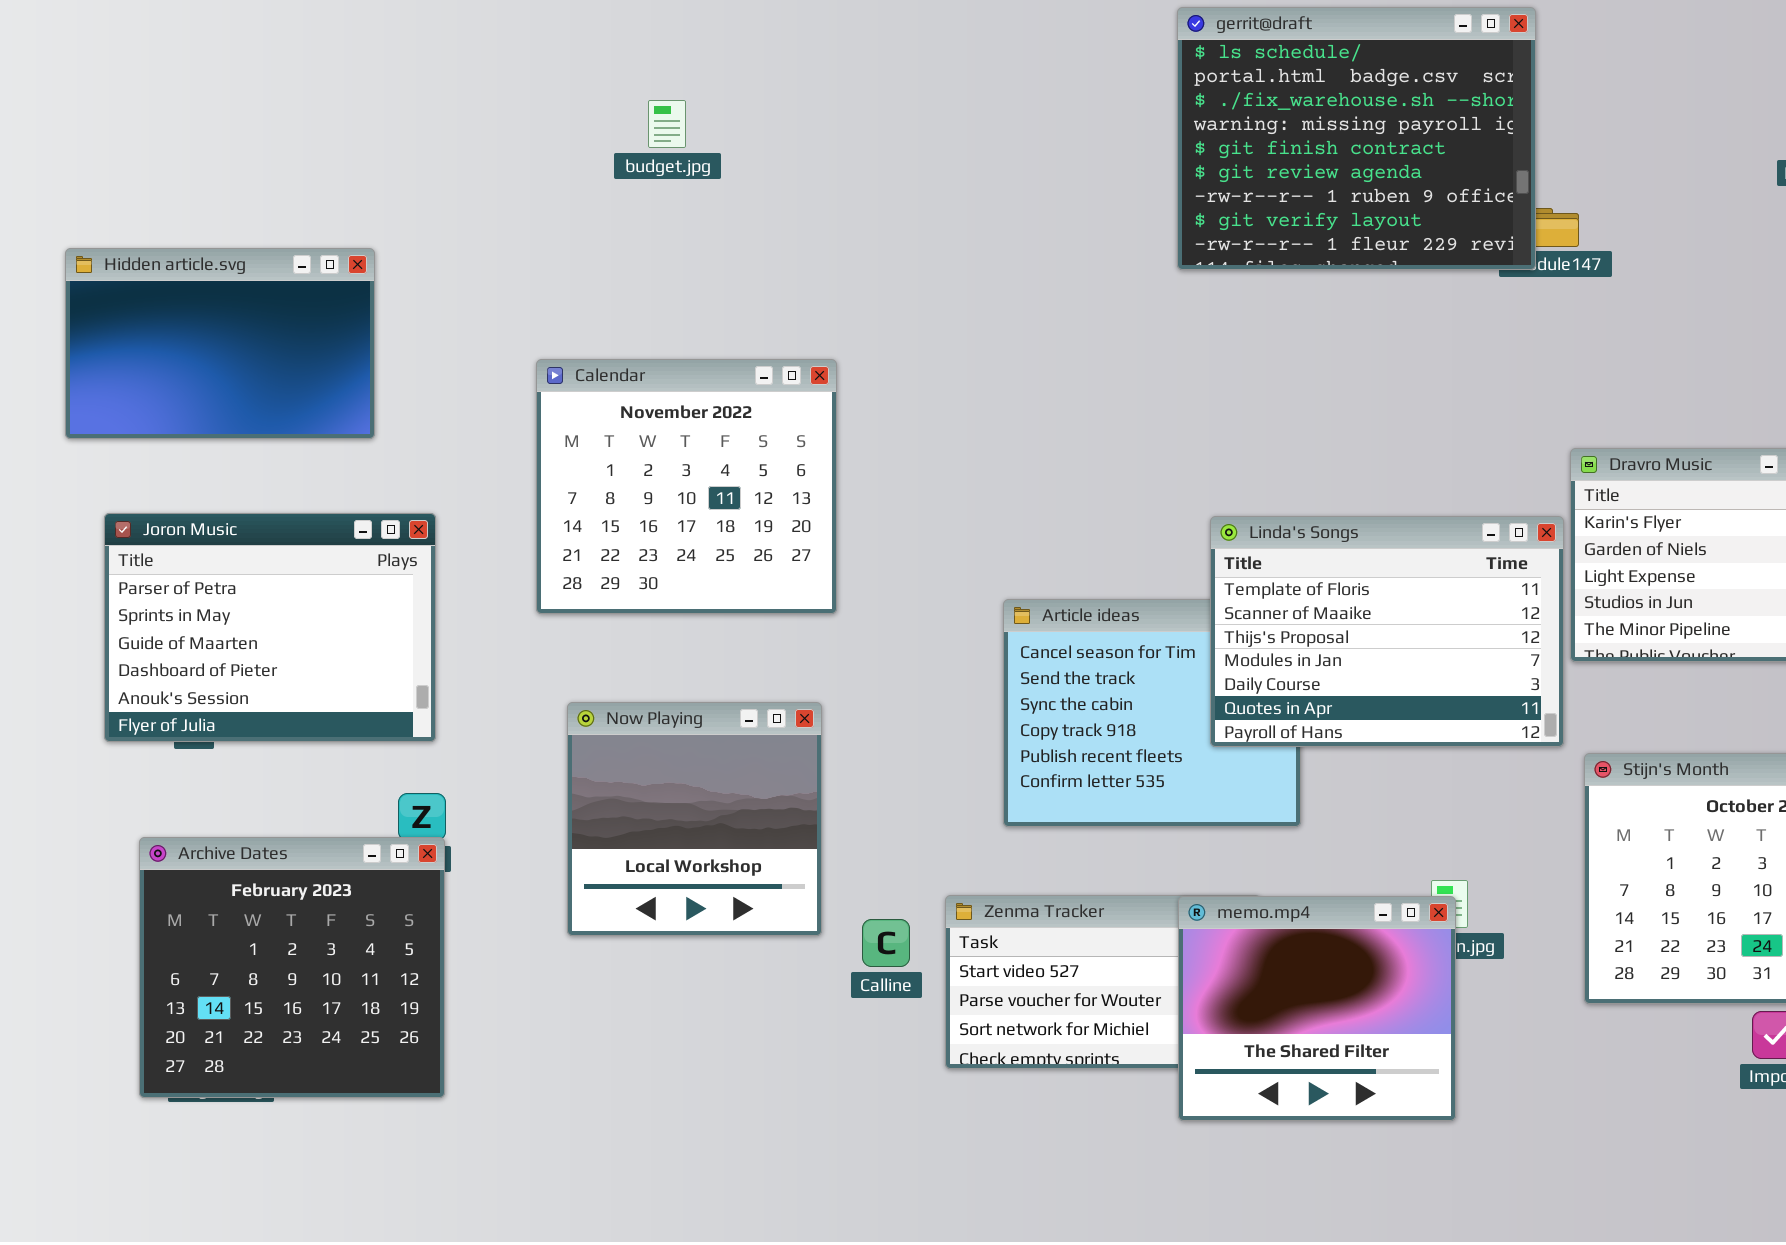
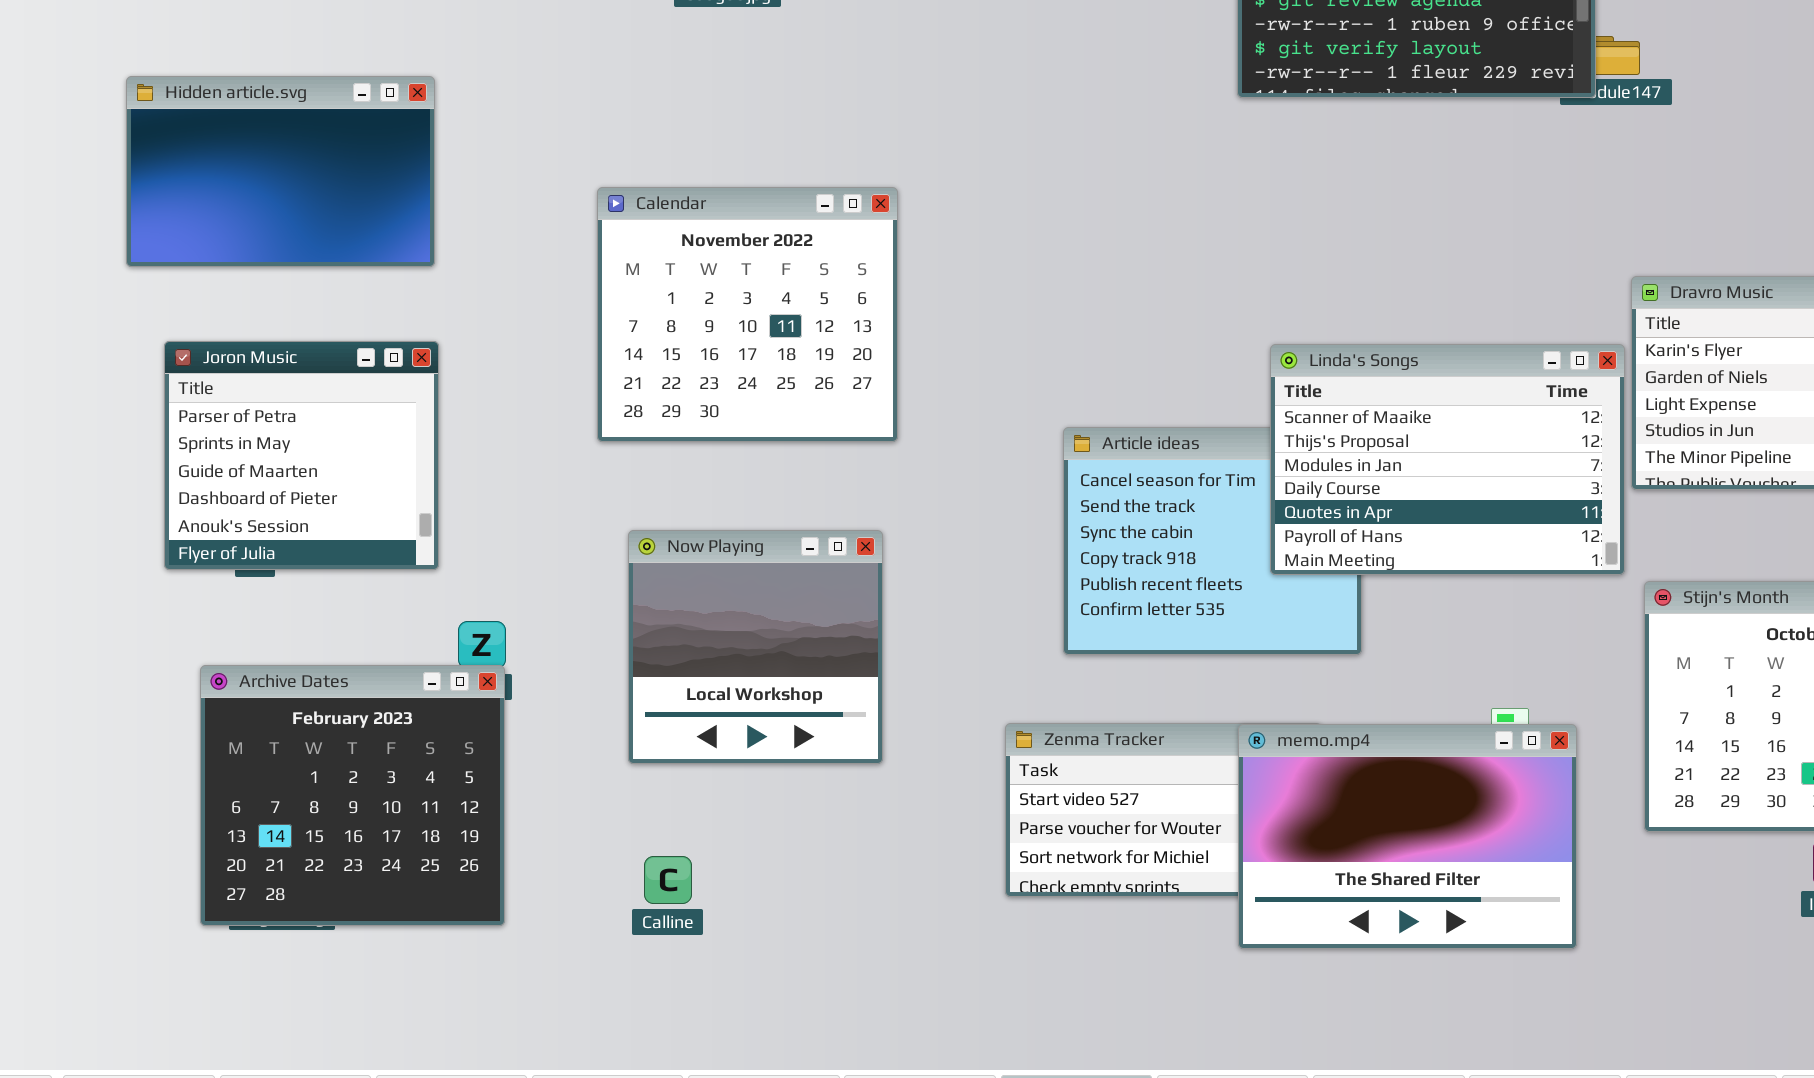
Joron Music: [104,513,436,742] -> [164,341,439,570], resized
Linda's Songs: [1210,516,1564,747] -> [1270,344,1625,575], scrolled down 1 row
memo.mp4: [1178,896,1456,1121] -> [1238,724,1577,949], resized
Calline: [862,919,910,967] -> [644,856,692,904], moved

